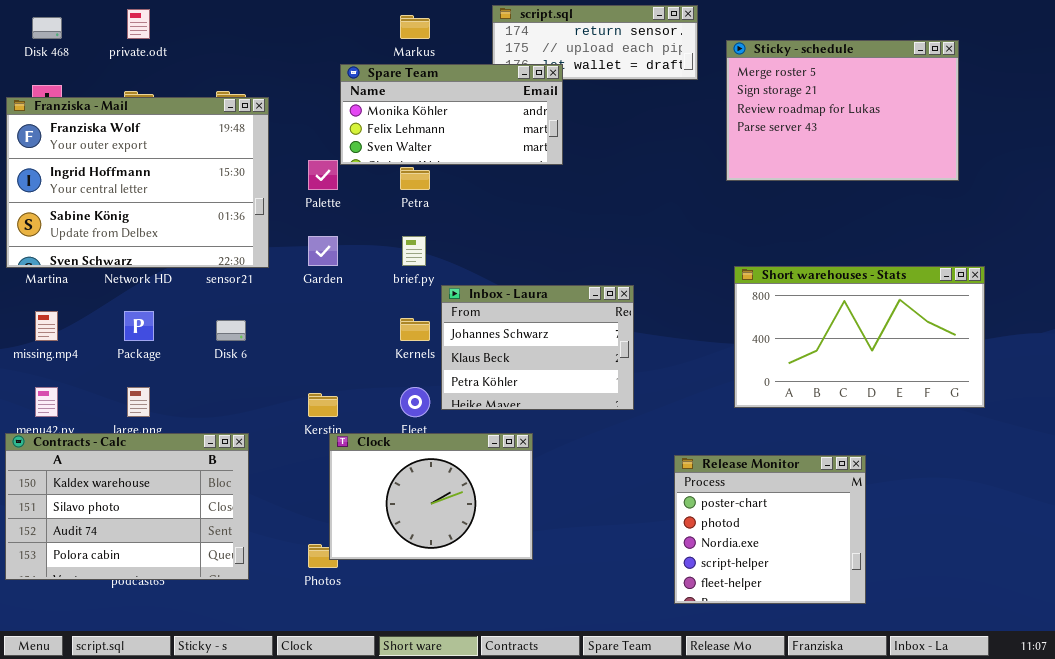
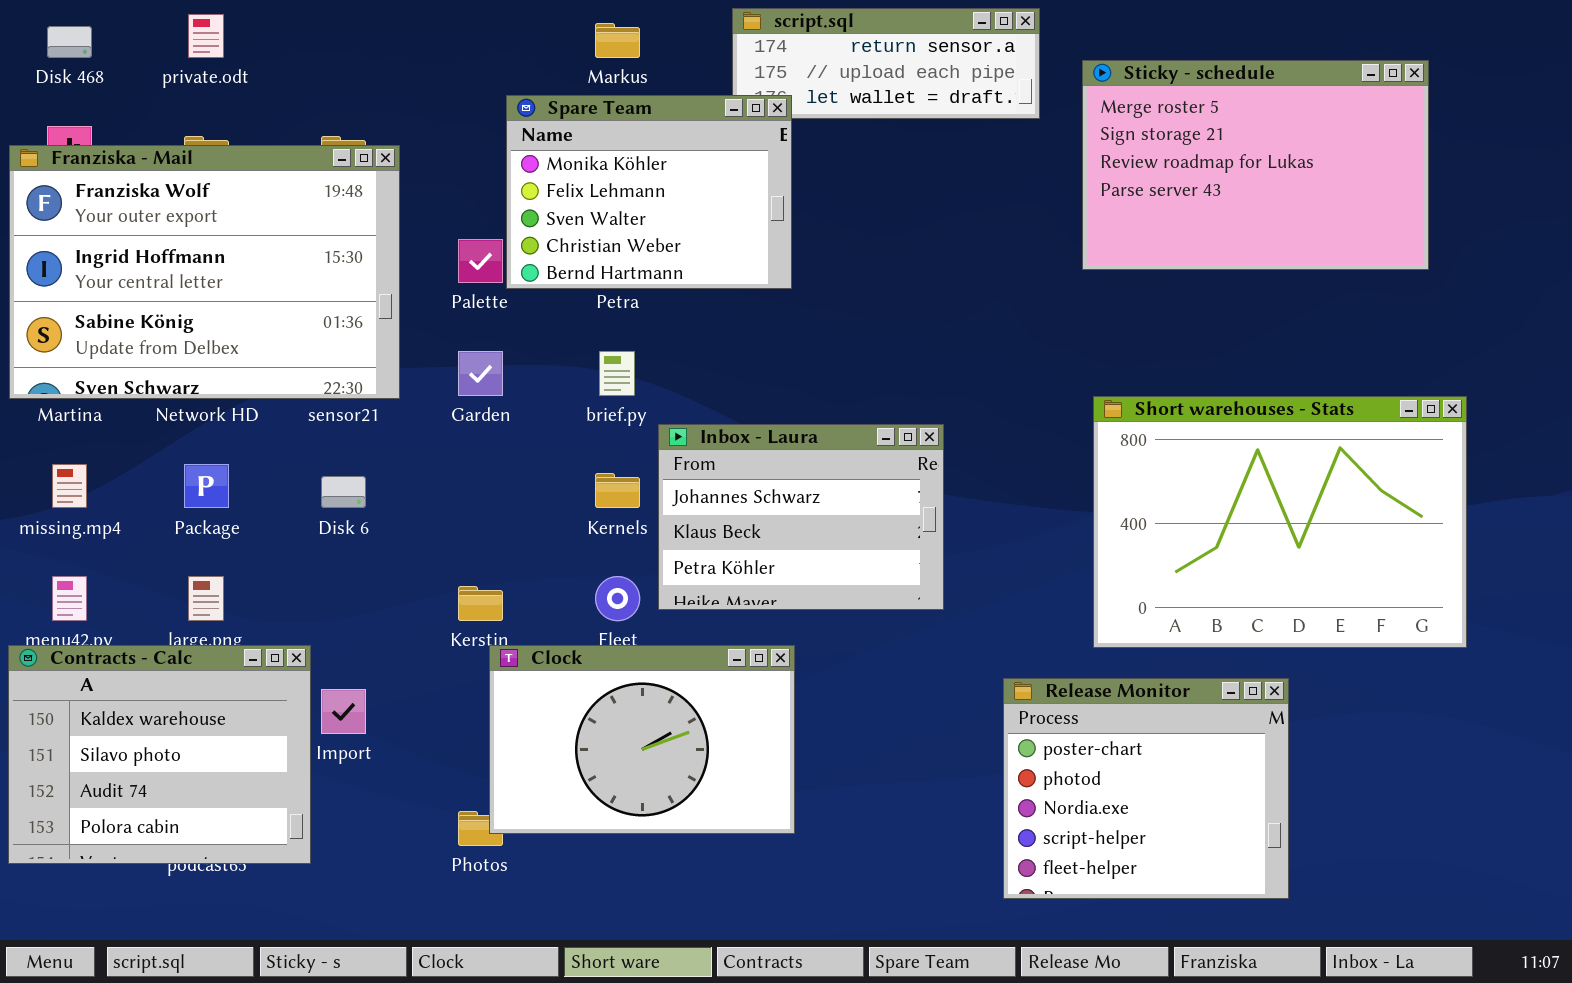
Spare Team: [340,64,563,165] -> [506,95,792,289], resized
Short warehouses - Stats: [734,266,985,408] -> [1093,396,1467,648], resized
Contracts - Calc: [5,433,249,580] -> [8,645,311,864], resized

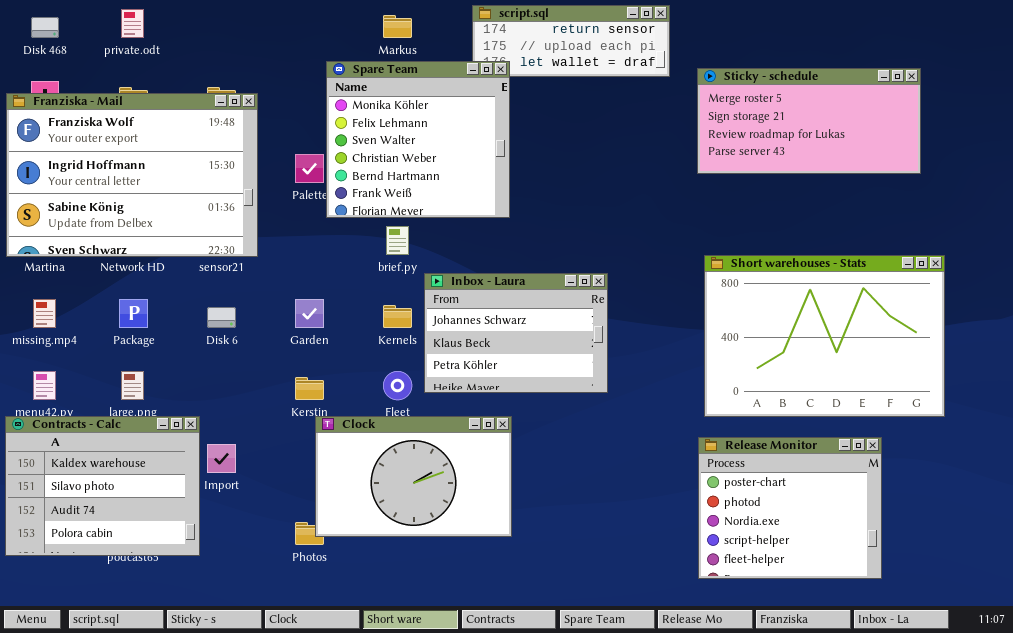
Sticky - schedule: [1082,60,1429,270] -> [697,68,921,174], resized
Spare Team: [506,95,792,289] -> [326,61,510,218], resized
Garden: [458,351,503,396] -> [295,299,324,328], moved
Release Monitor: [1003,678,1289,899] -> [698,437,882,579], moved

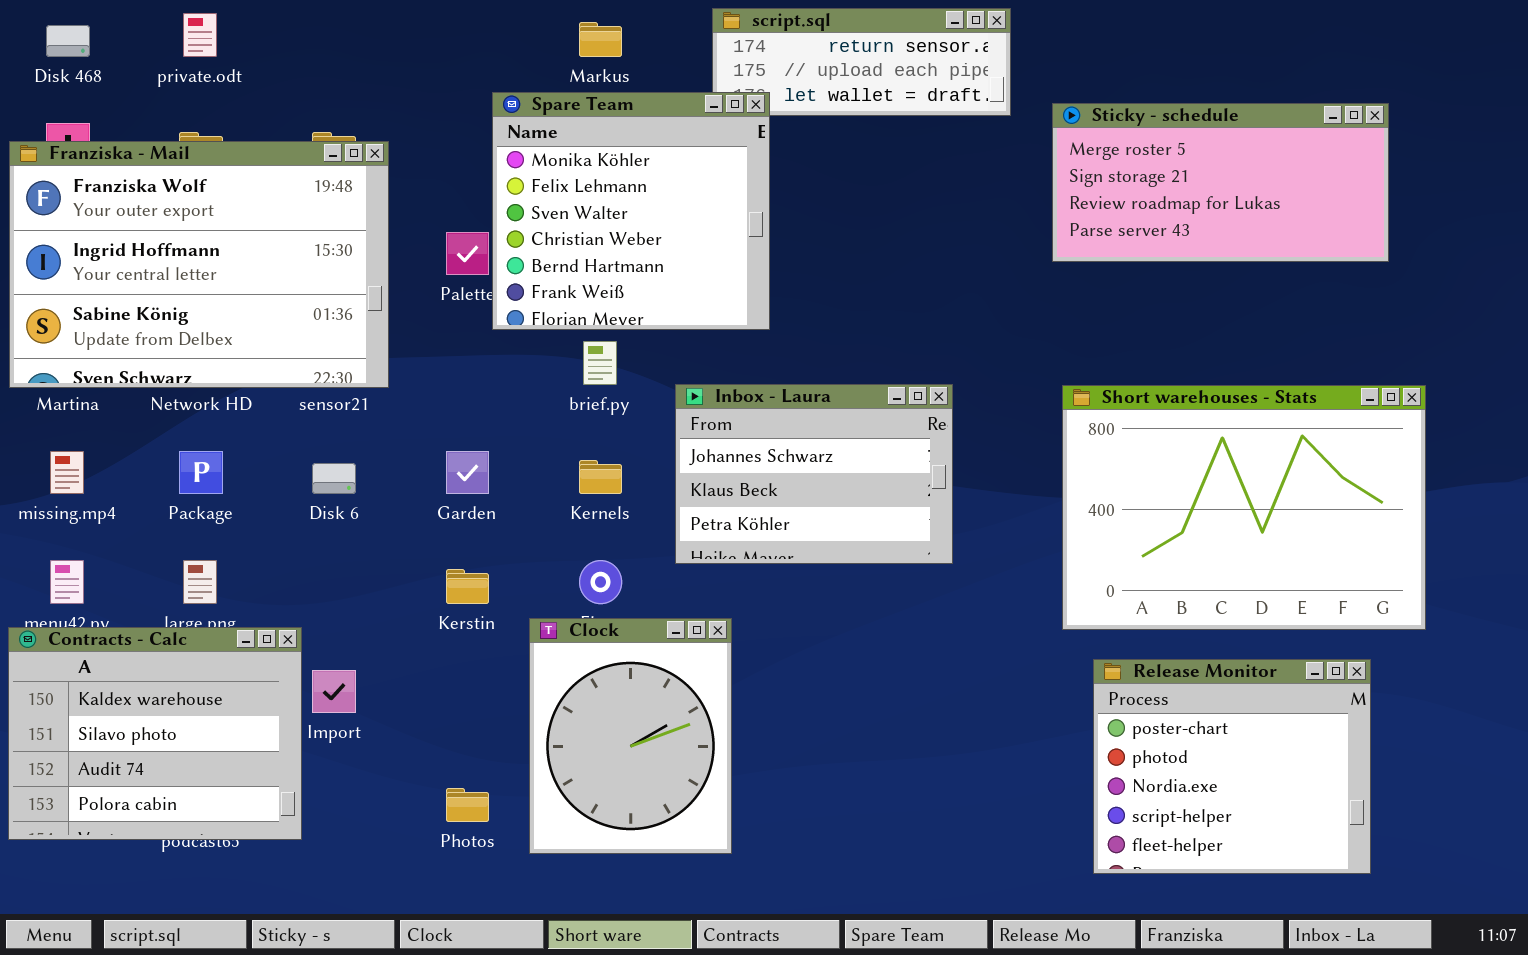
Inbox - Laura: [424,273,608,393] -> [675,384,953,564], moved
Clock: [315,416,512,537] -> [529,618,732,854], moved, resized
Release Monitor: [698,437,882,579] -> [1093,659,1371,874], moved

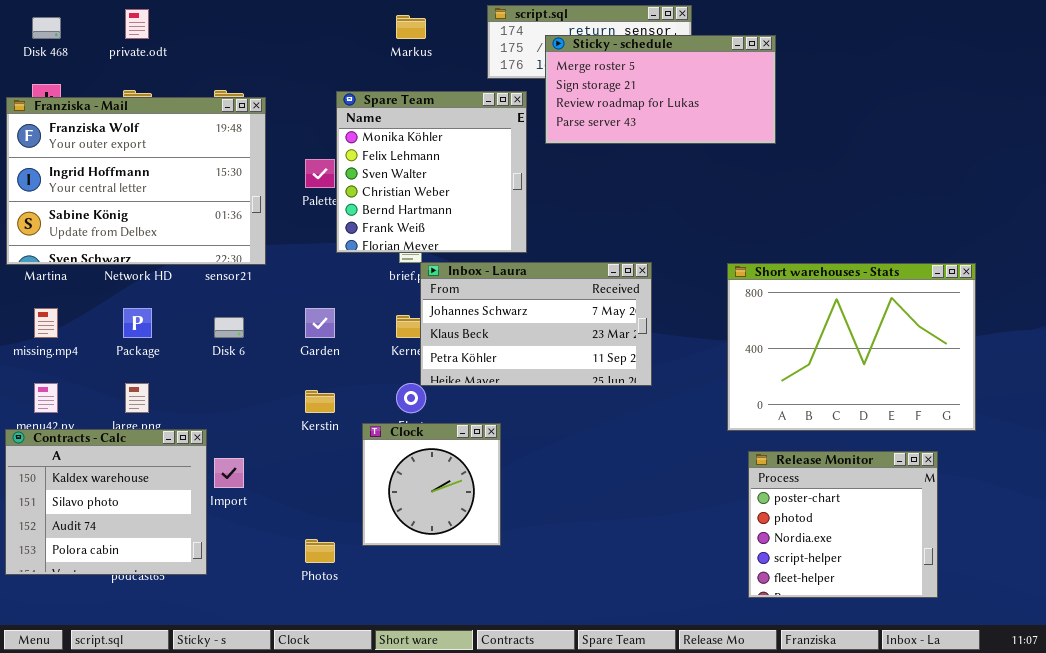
Spare Team: [492,92,770,330] -> [336,91,527,253], moved
Sticky - schedule: [1052,103,1389,262] -> [545,35,776,144], moved
Inbox - Laura: [675,384,953,564] -> [420,262,652,386], resized
Clock: [529,618,732,854] -> [362,423,501,546], resized

